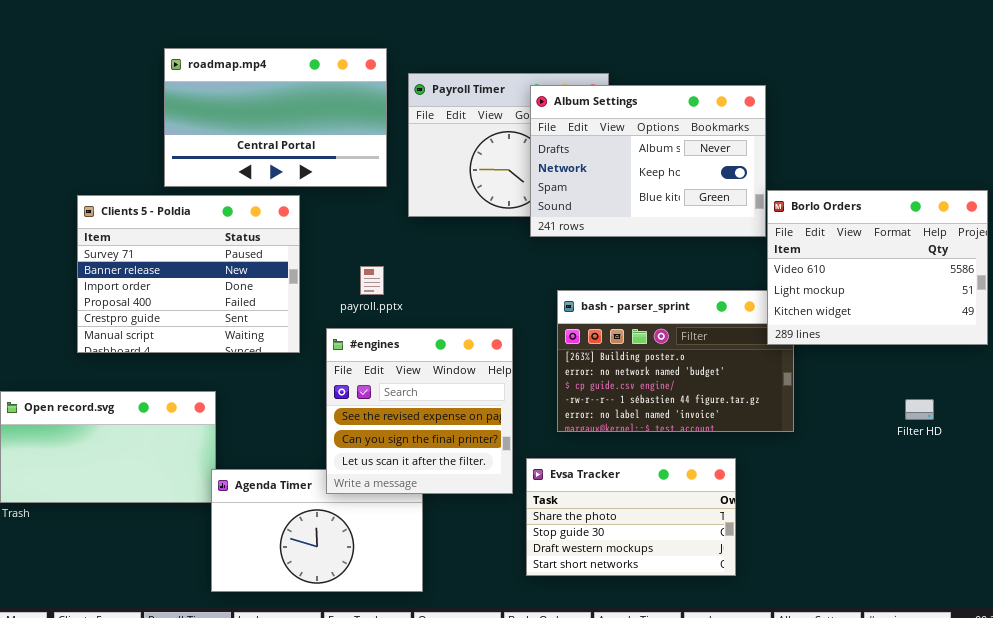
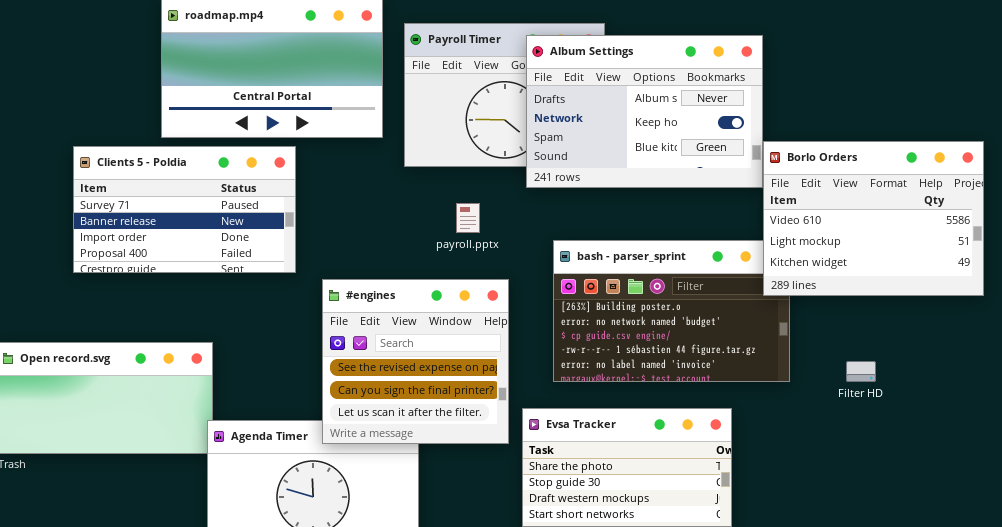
Clients 5 - Poldia: [77,195,300,353] -> [73,146,296,273], resized
payroll.pptx: [360,266,384,295] -> [456,203,480,233], moved
Filter HD: [905,399,934,420] -> [846,361,876,382], moved

